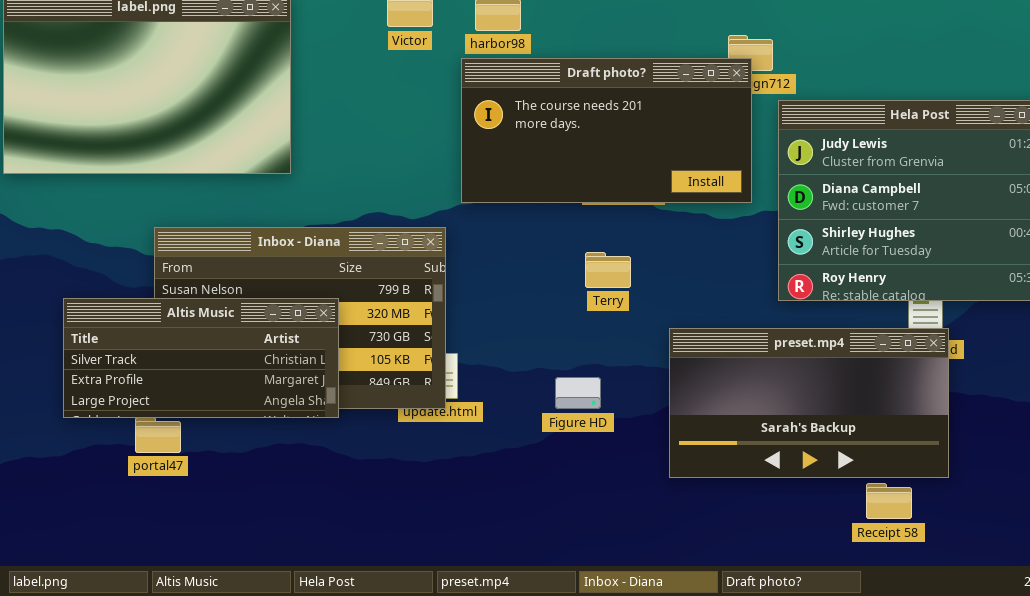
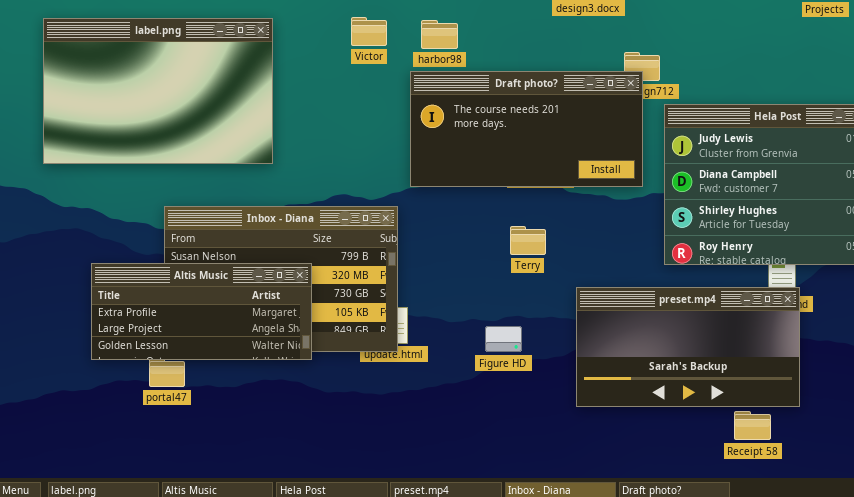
Altis Music: [63,298,339,418] -> [91,263,312,360], scrolled down 1 row

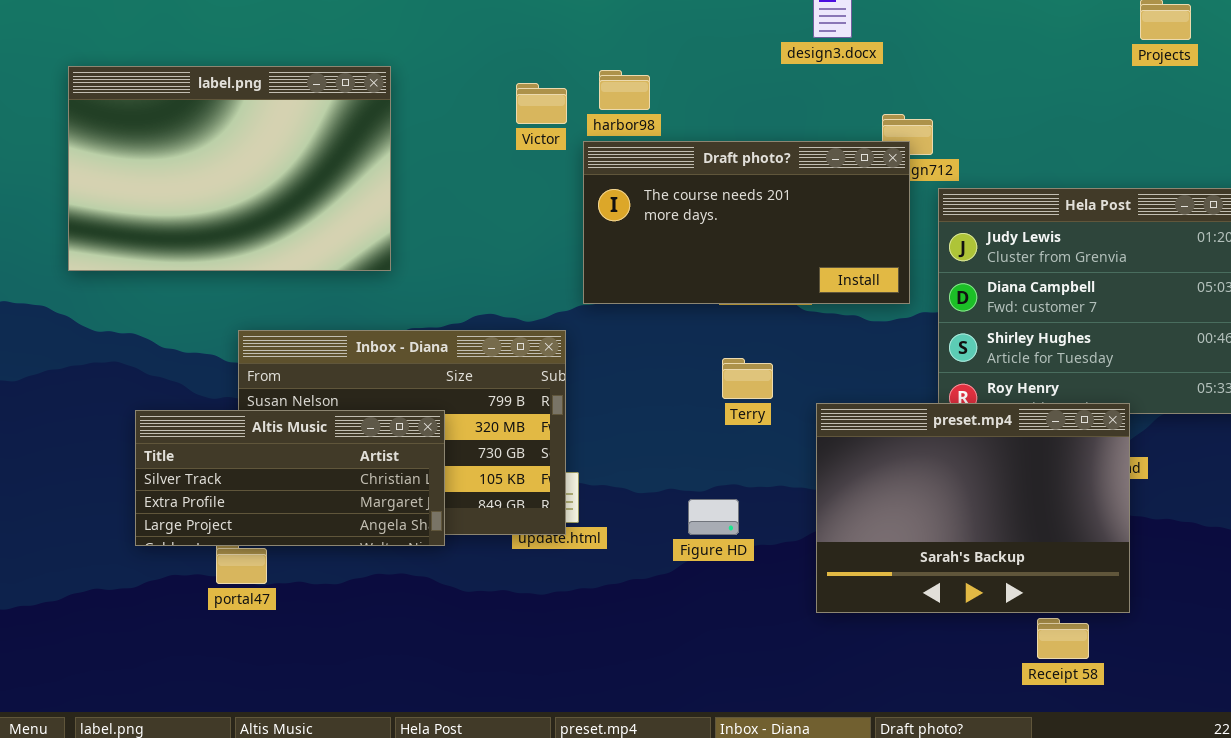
Victor: [351,17,387,46] -> [516,83,567,124], moved
Altis Music: [91,263,312,360] -> [135,410,445,546], scrolled up 1 row
preset.mp4: [576,287,800,407] -> [816,403,1130,613], resized

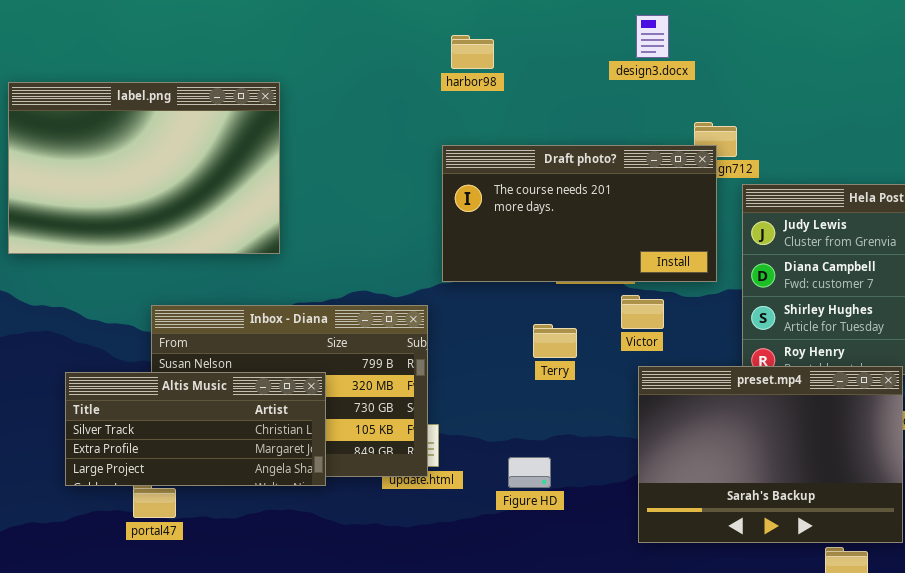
harbor98: [599,70,650,110] -> [451,35,494,69], moved
Victor: [516,83,567,124] -> [621,295,664,329], moved
Terry: [722,358,773,399] -> [533,324,577,358], moved
Figure HD: [688,499,739,535] -> [508,457,551,488], moved

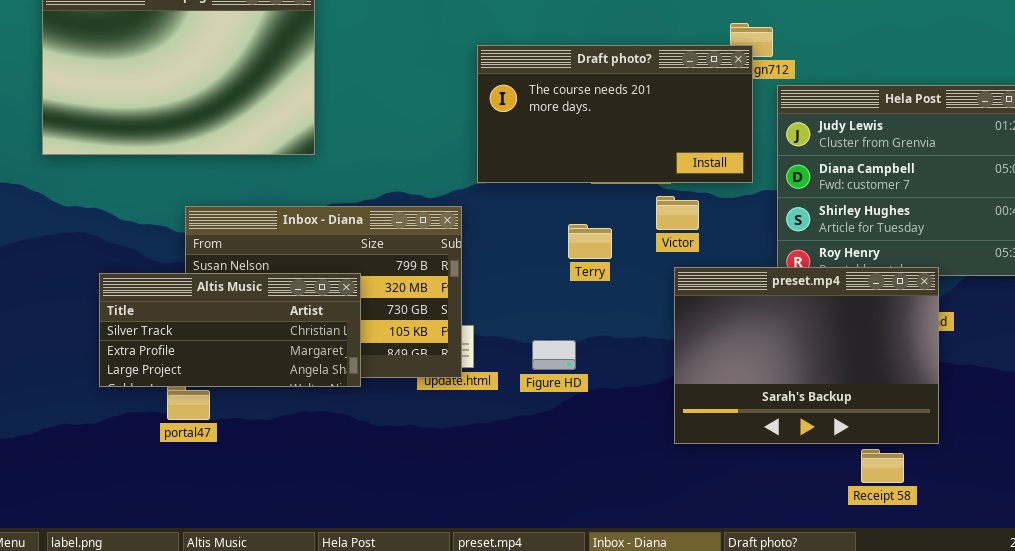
Figure HD: [508,457,551,488] -> [532,340,576,370], moved

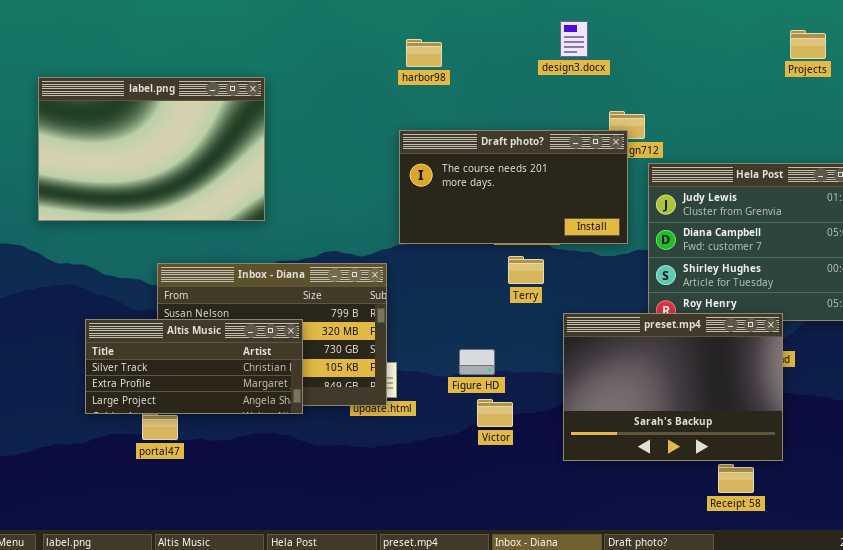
Victor: [656,196,699,230] -> [477,399,513,427], moved
Terry: [568,224,612,259] -> [508,256,544,284], moved
Figure HD: [532,340,576,370] -> [459,349,495,375], moved

